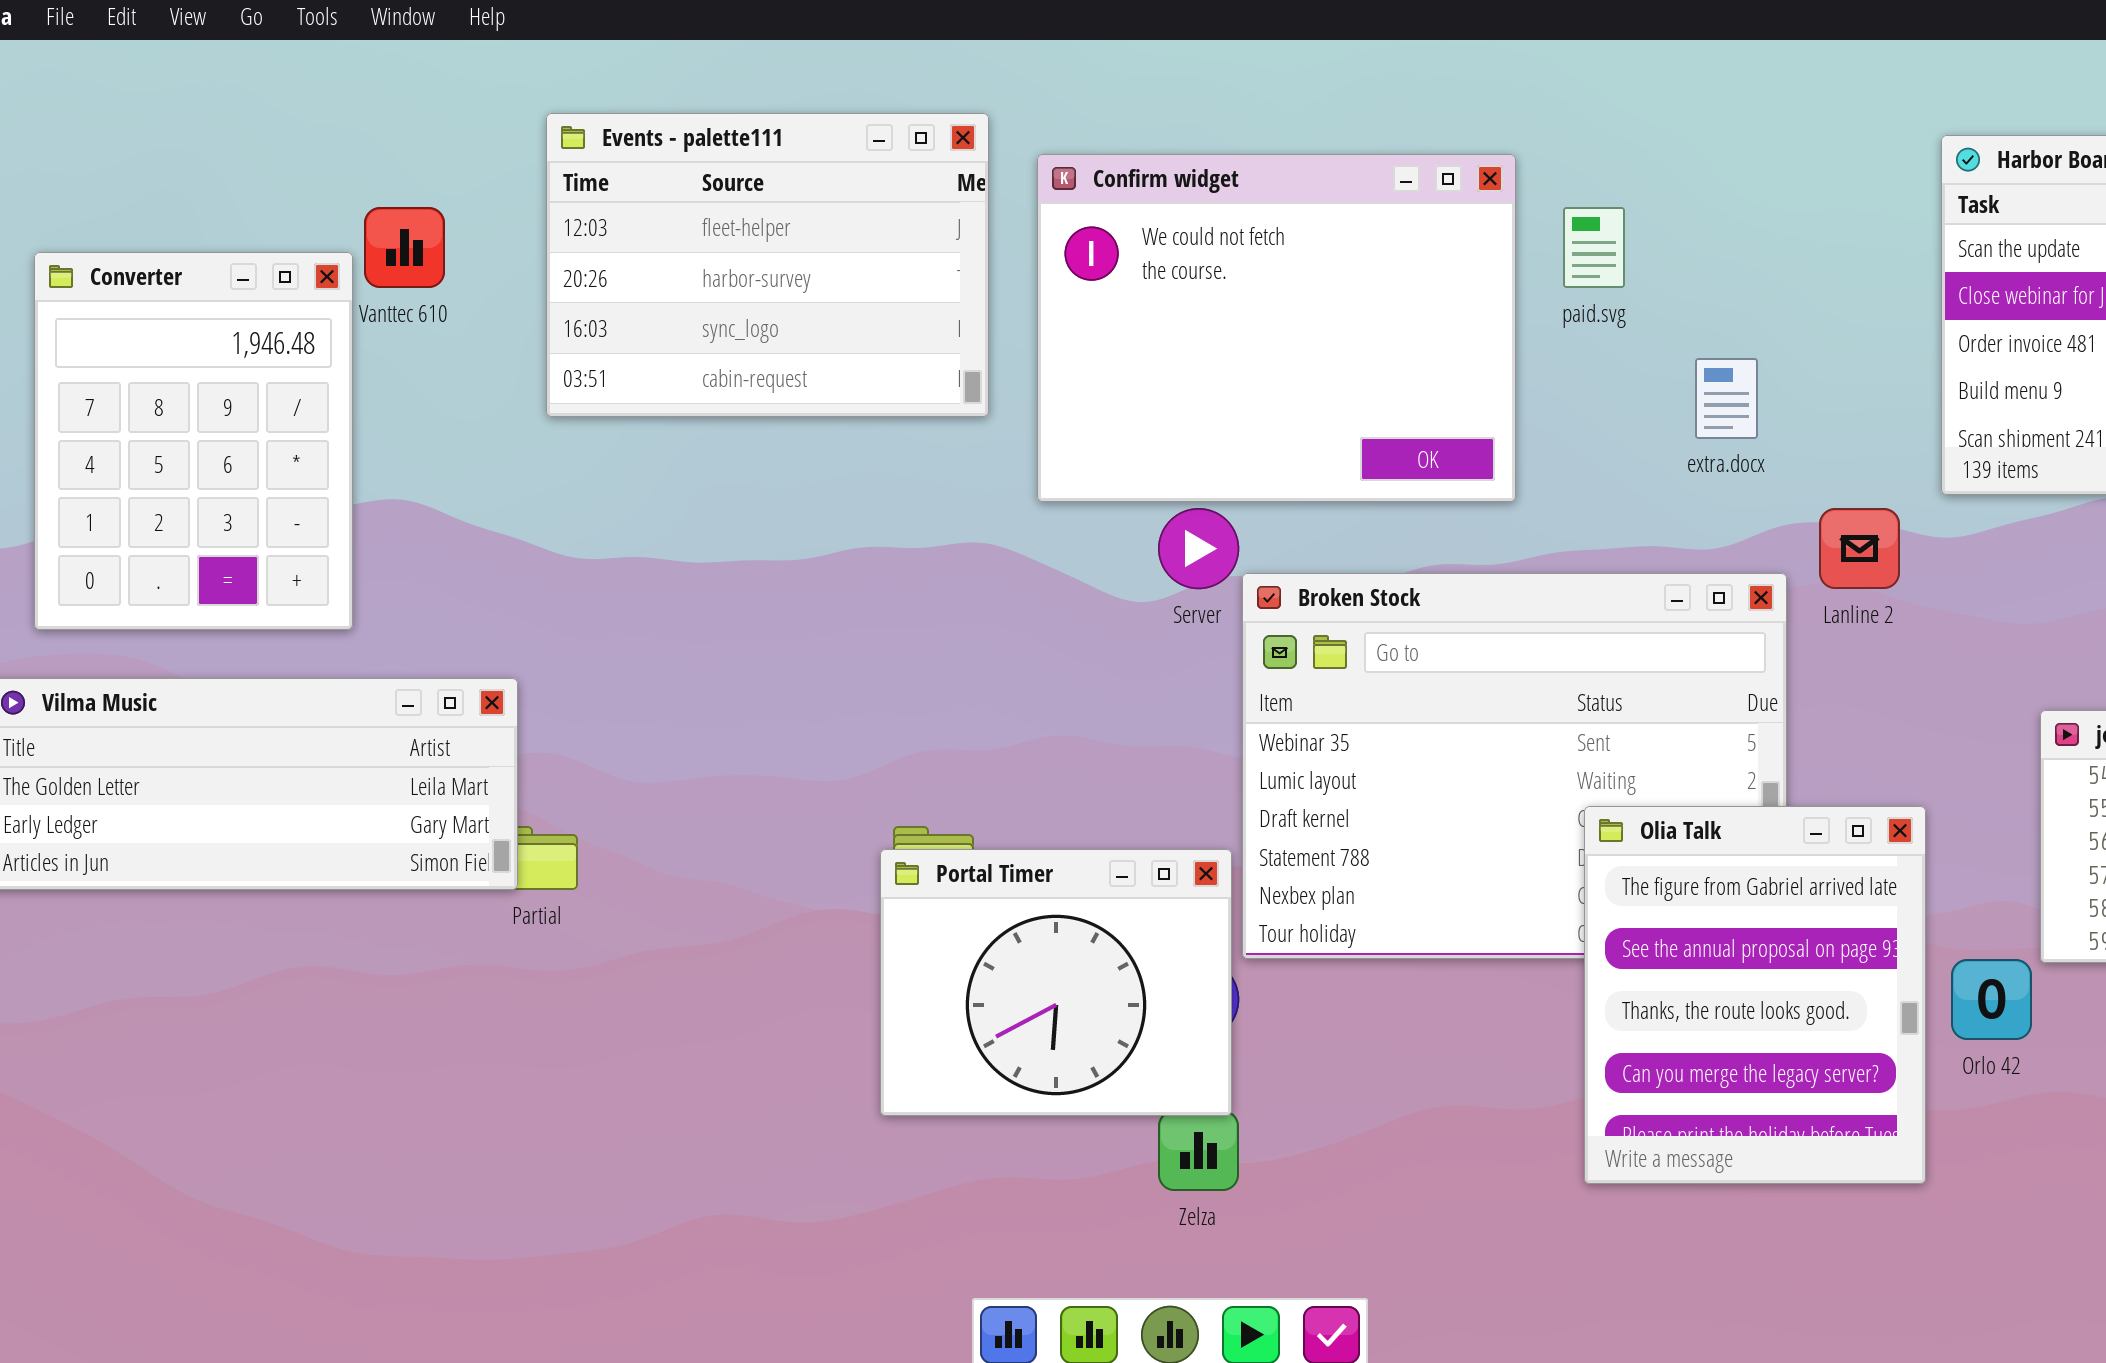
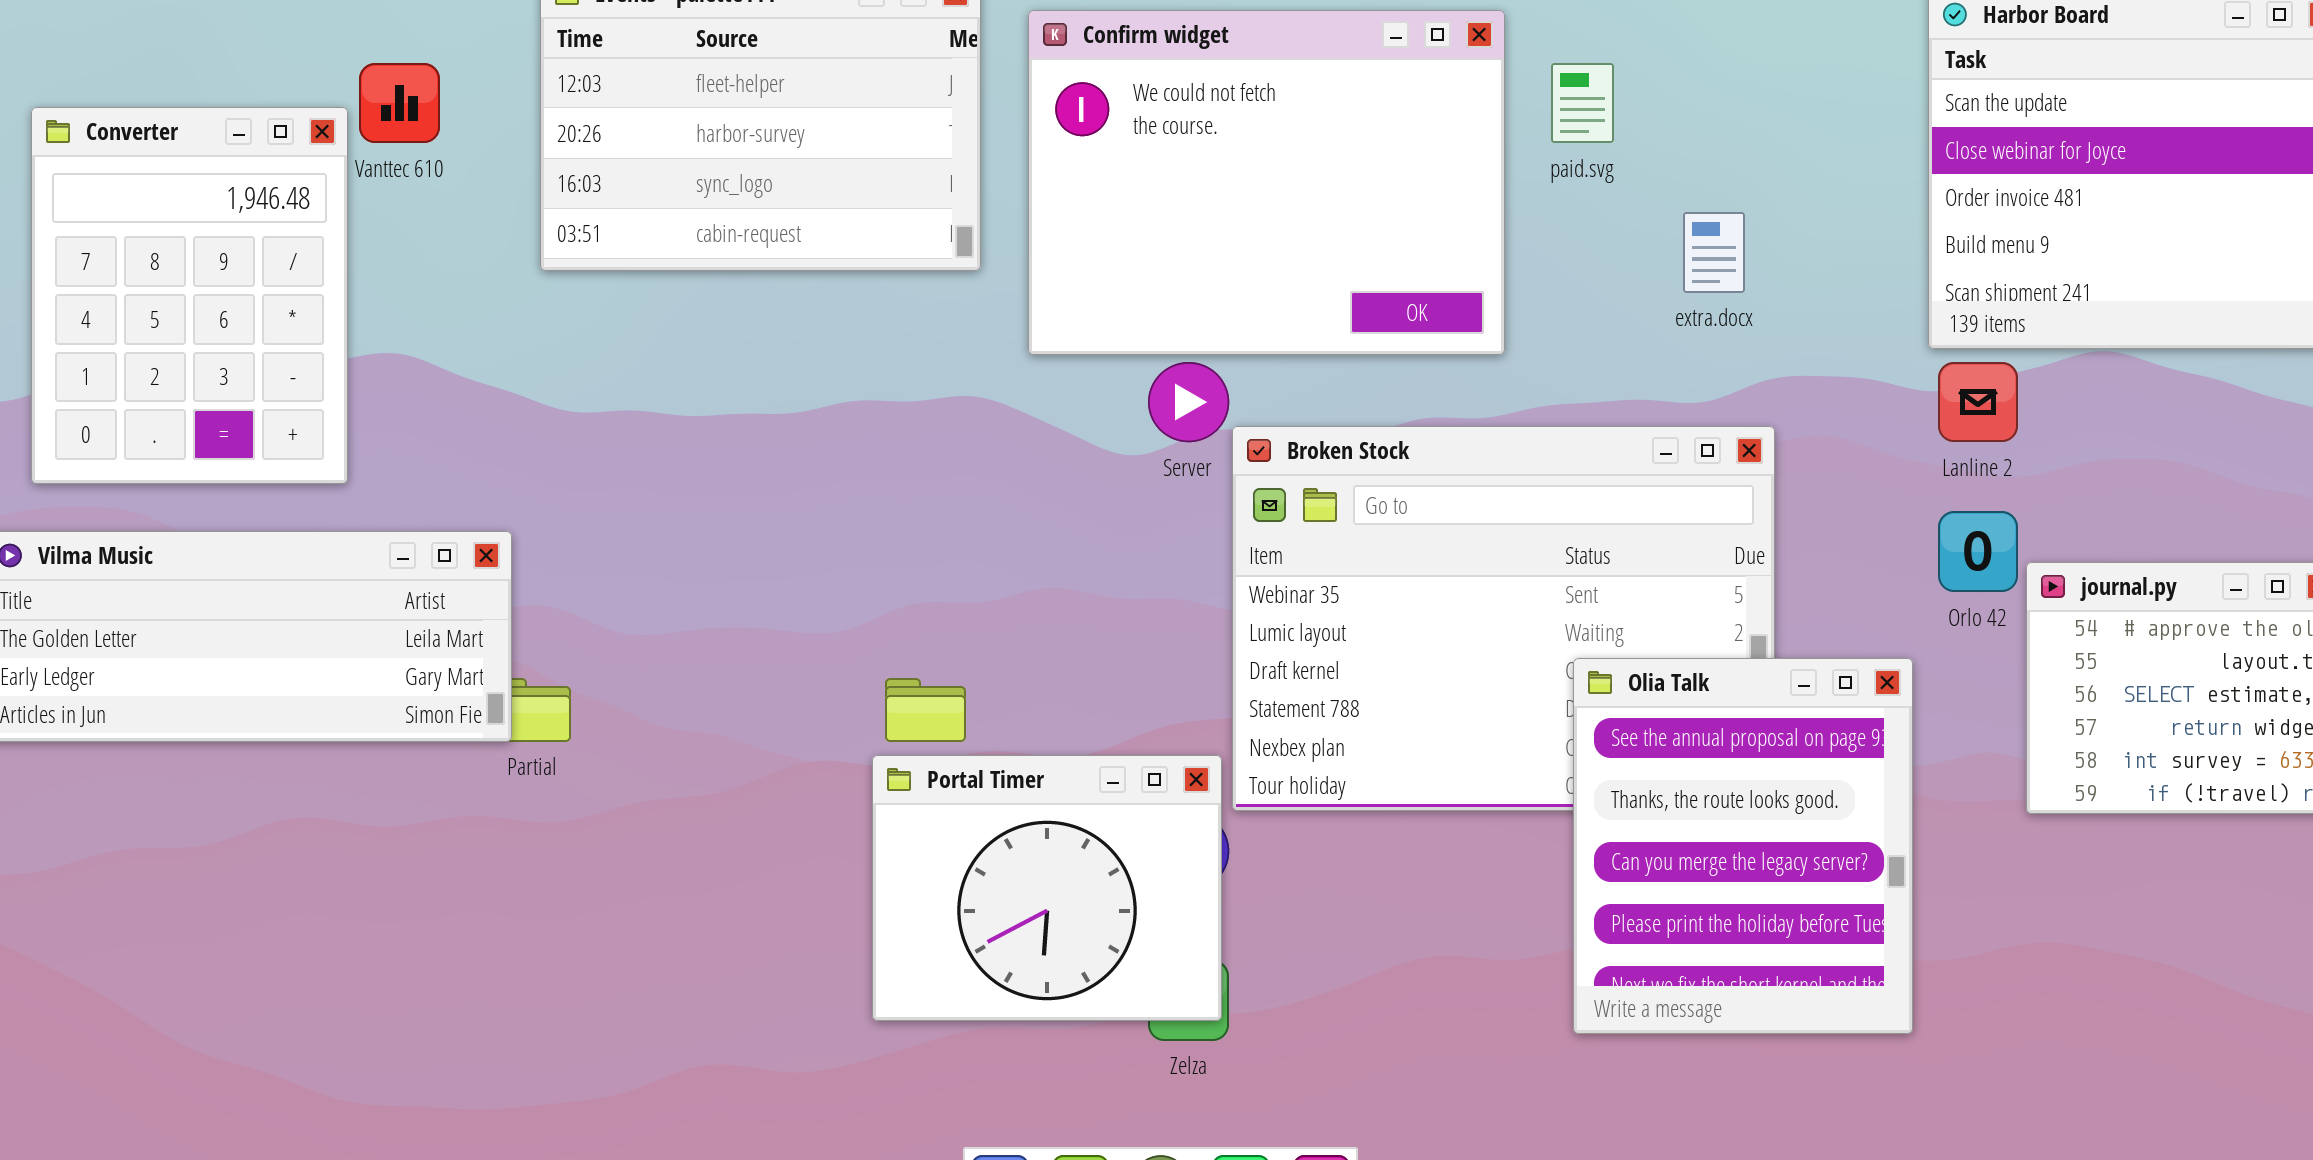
Lanline 2: [1819,508,1900,589] -> [1938,362,2018,442], moved
Olia Talk: [1584,806,1926,1184] -> [1573,658,1913,1034], scrolled down 1 row
Portal Timer: [880,849,1232,1116] -> [872,755,1222,1021], moved
Orlo 42: [1951,959,2032,1040] -> [1938,511,2018,592], moved

